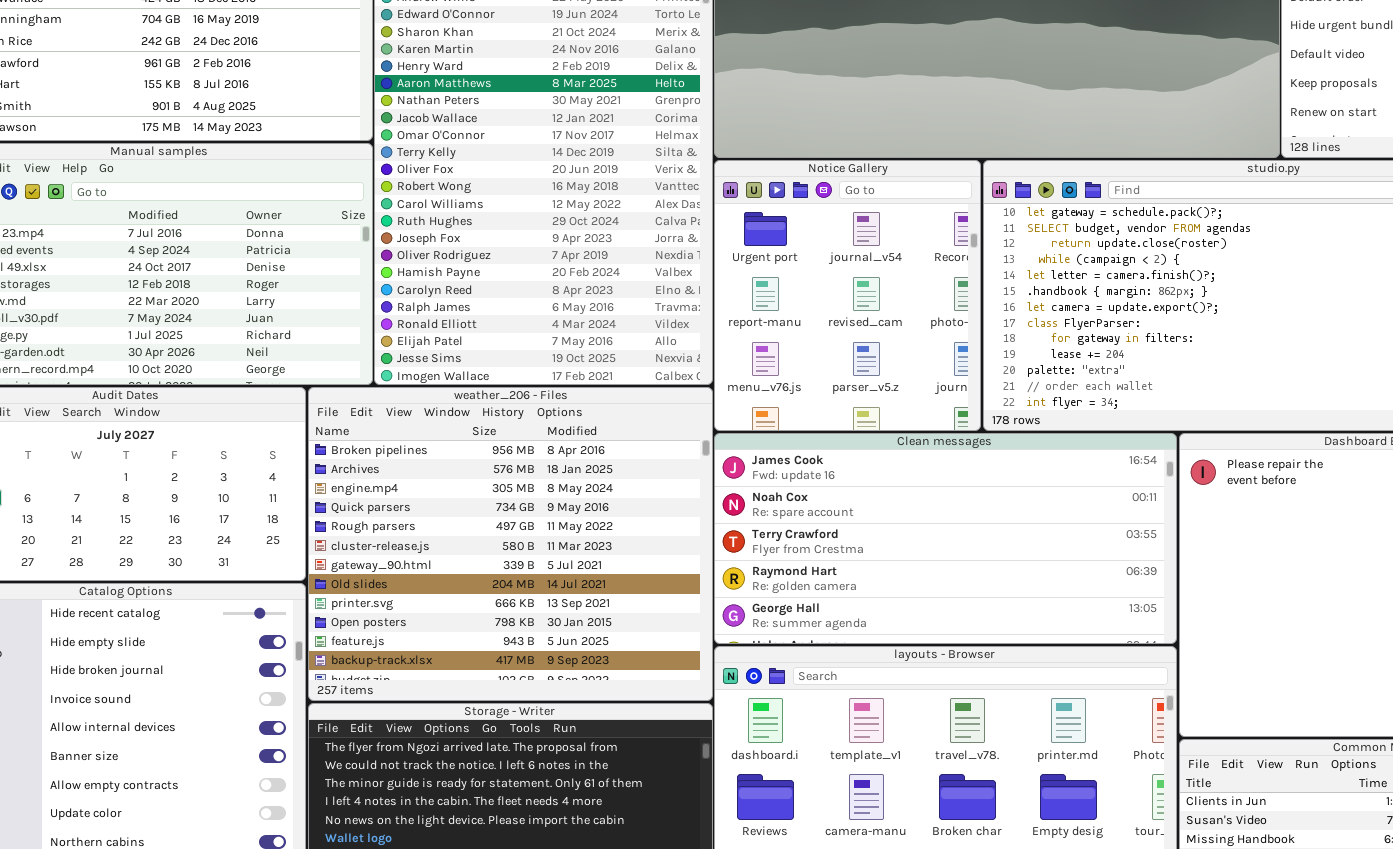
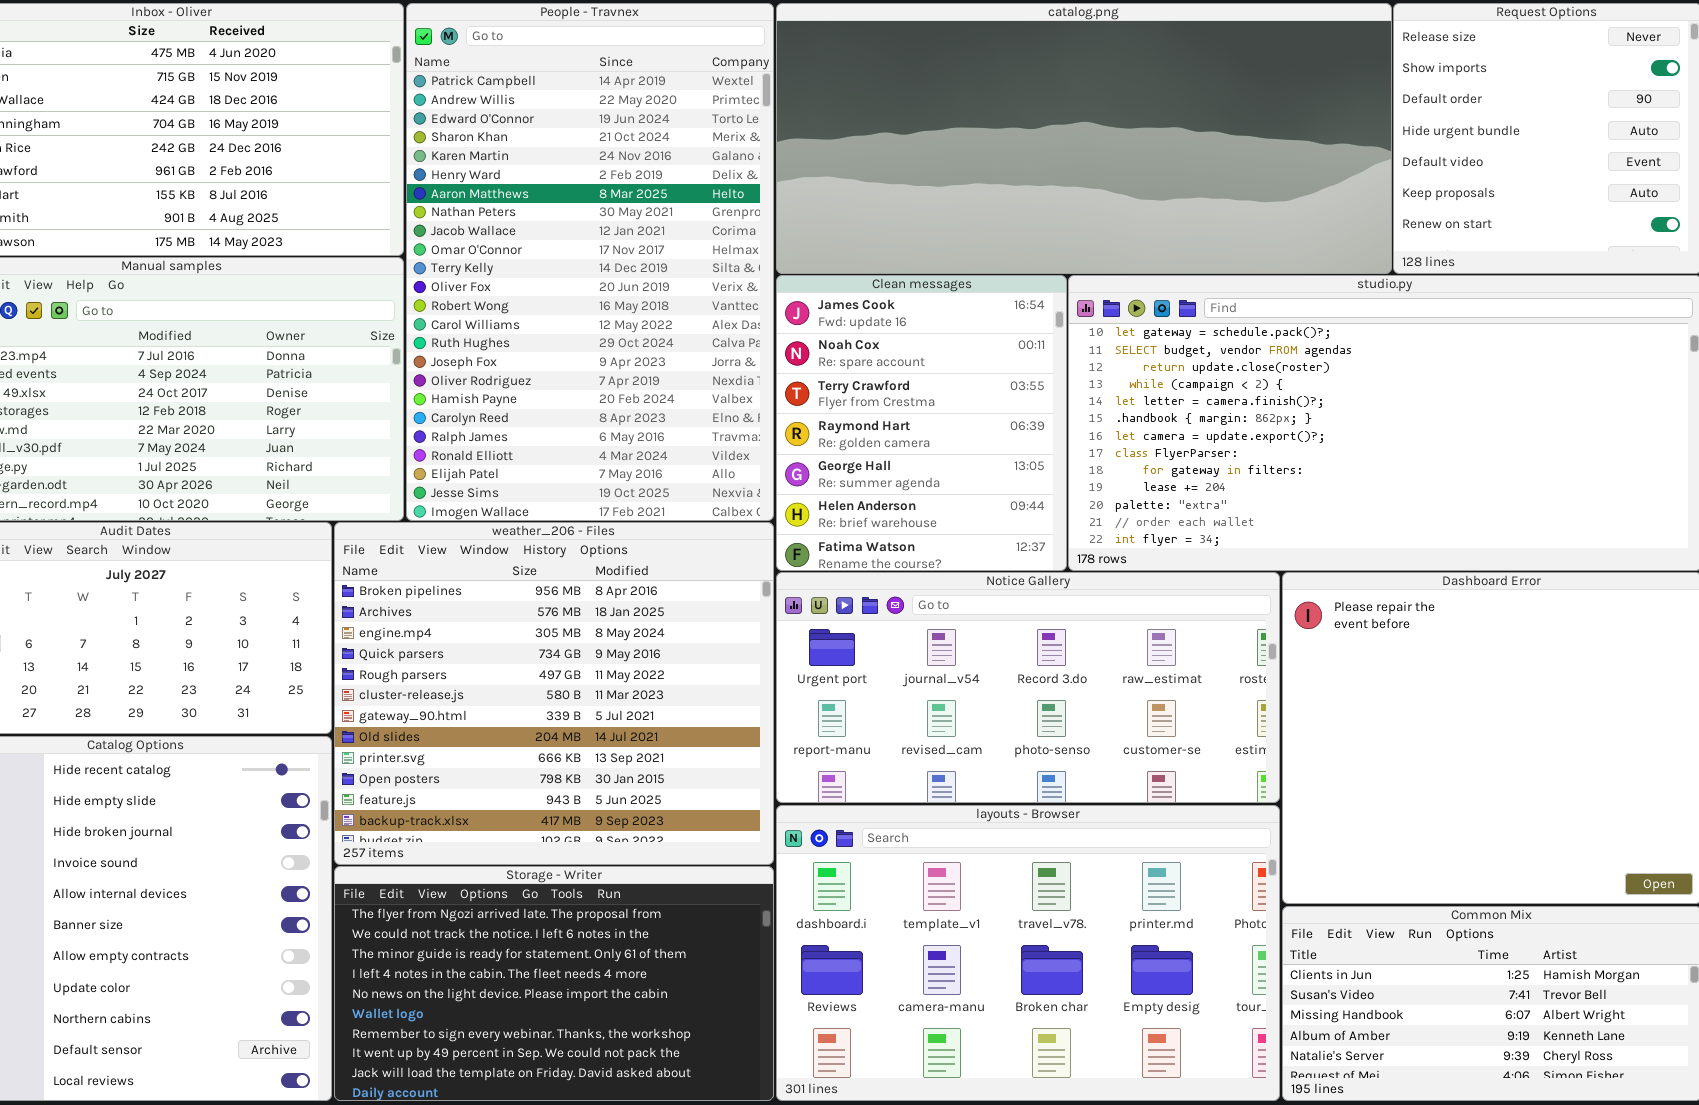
Notice Gallery: [714,160,981,431] -> [776,572,1280,803], moved, resized
Clean messages: [714,433,1177,644] -> [776,275,1067,571], moved, resized

